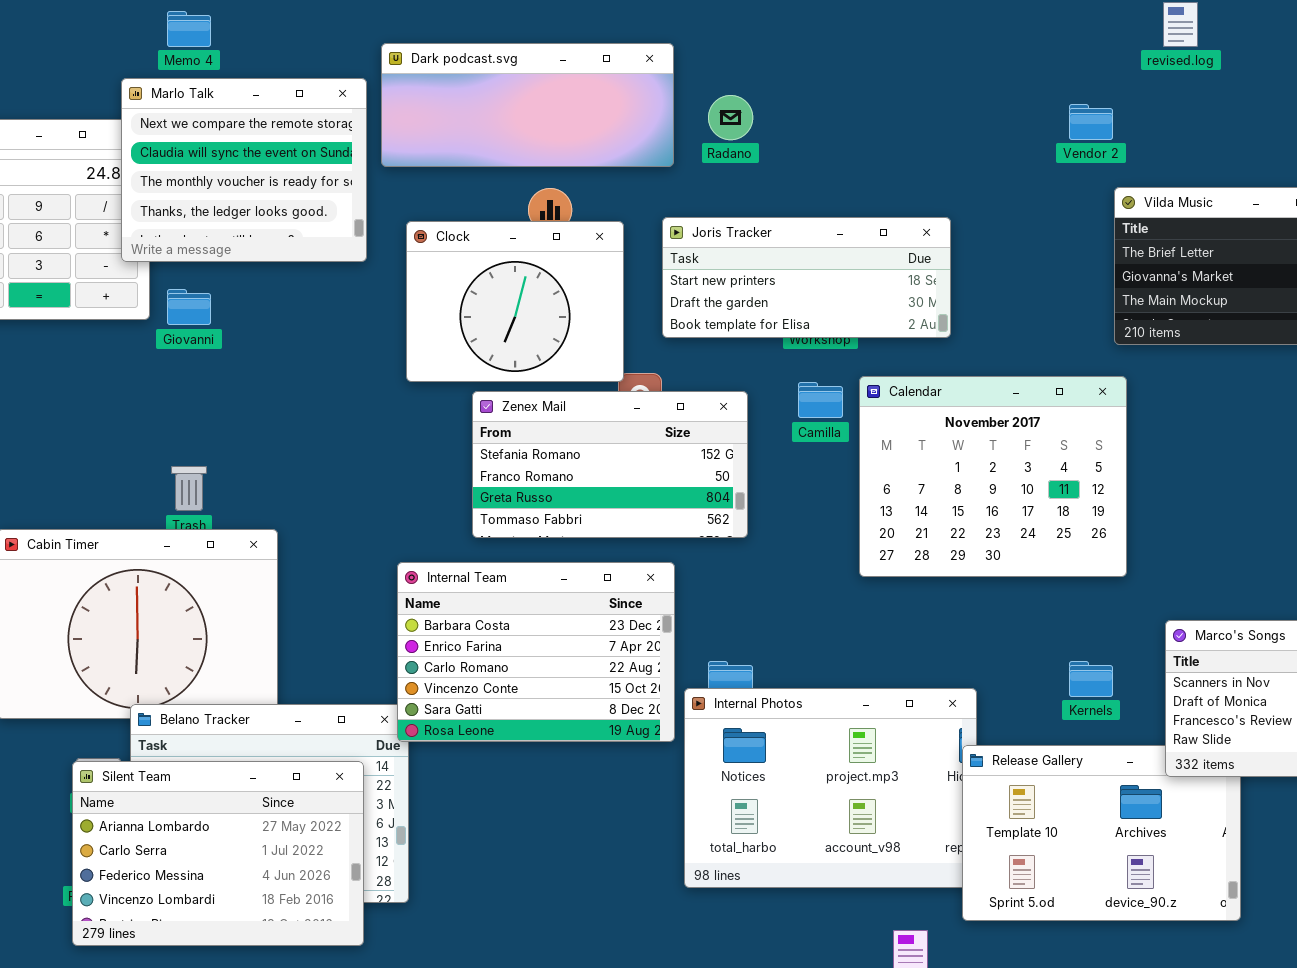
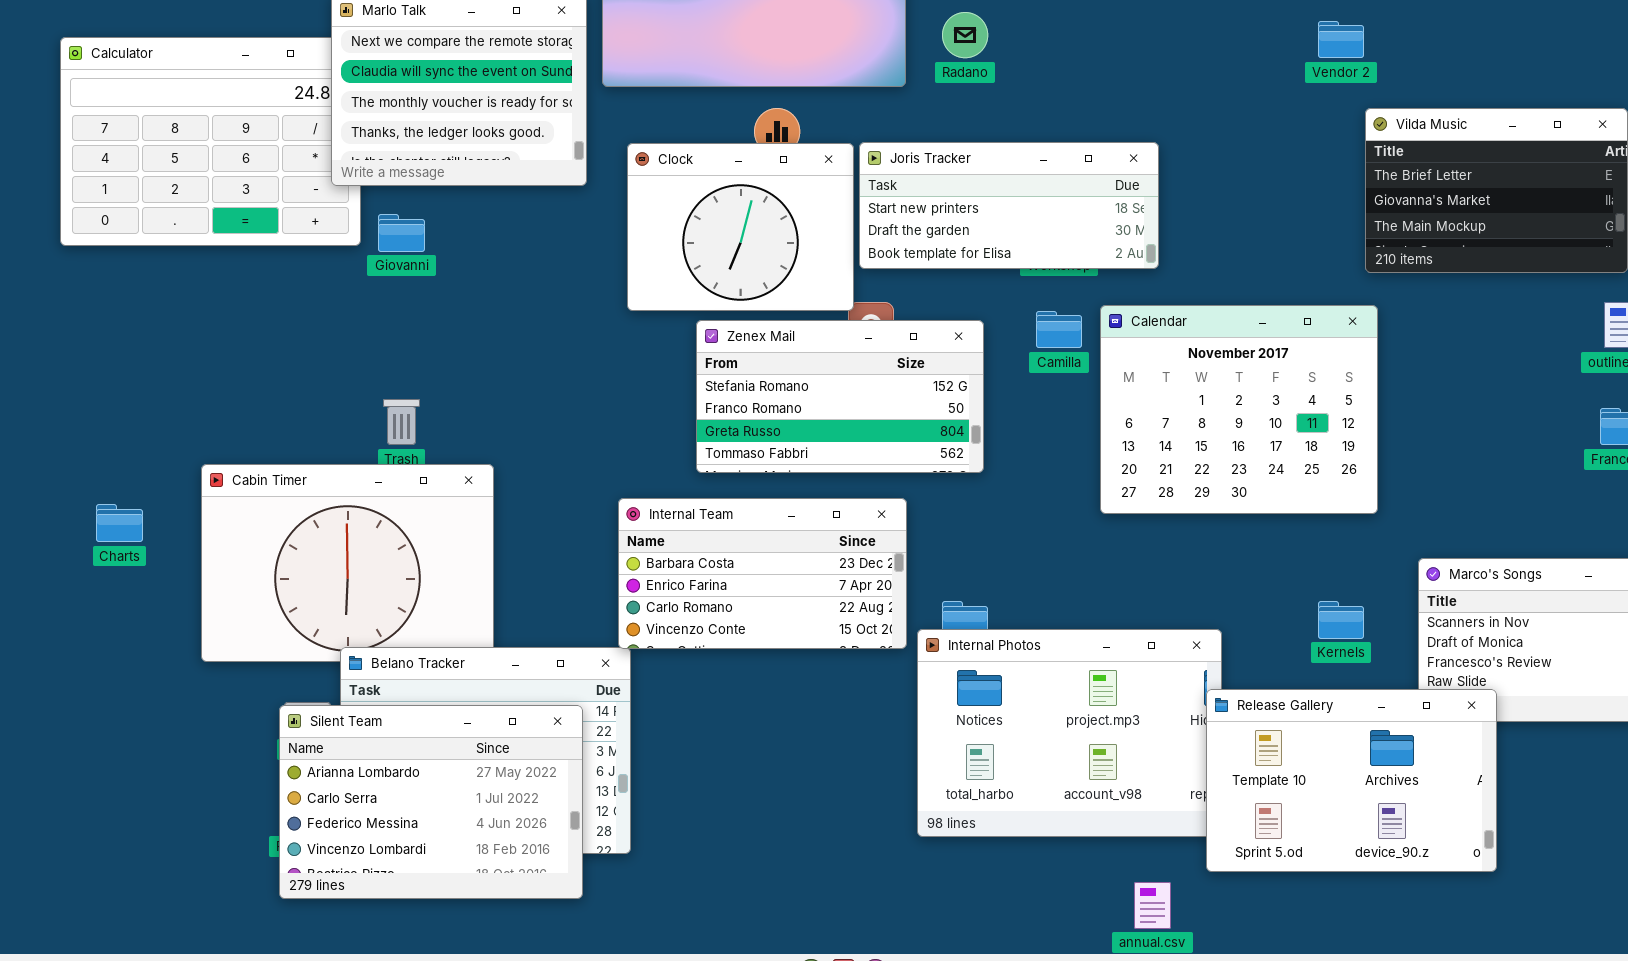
Joris Tracker: [662,217,951,338] -> [859,142,1159,269], moved
Internal Team: [397,562,675,742] -> [618,498,907,649], resized
Release Gallery: [962,745,1241,921] -> [1206,689,1497,872], raised

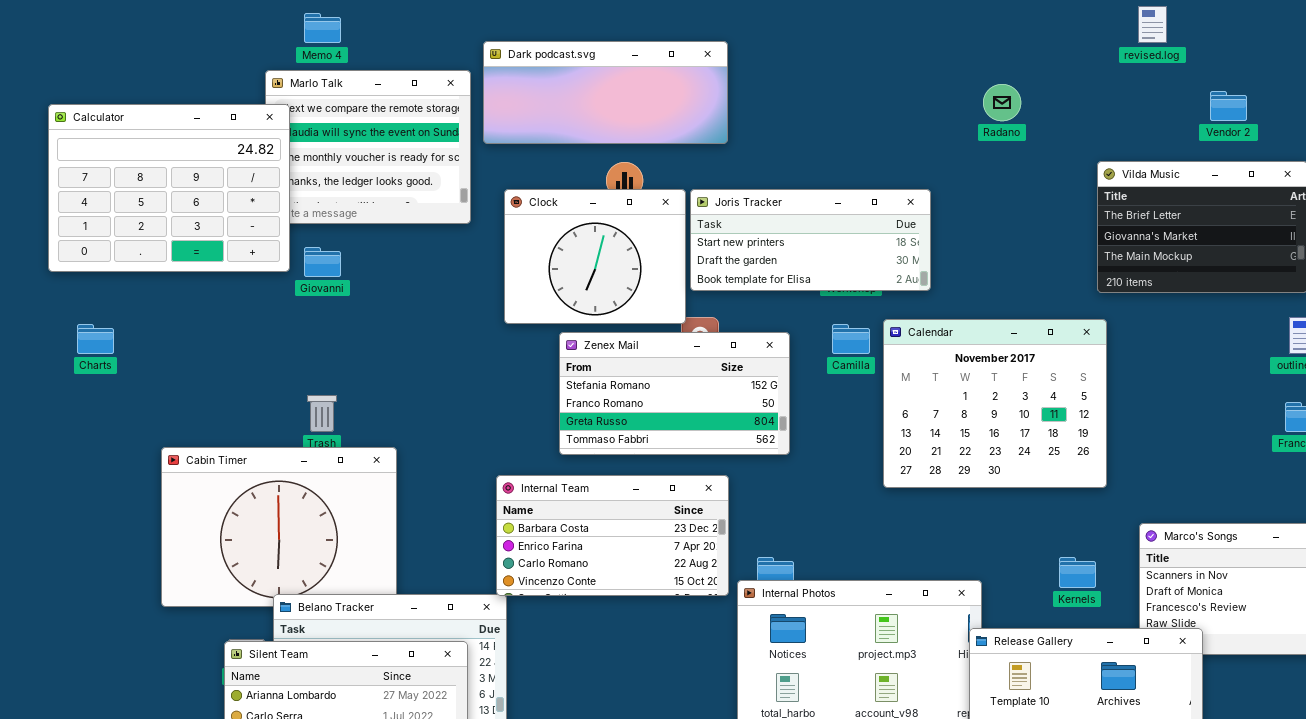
Radano: [942,12,988,58] -> [983,84,1021,121], moved
Vendor 2: [1318,21,1364,58] -> [1210,91,1247,121], moved
Calculator: [60,37,361,246] -> [48,104,290,272], raised
Charts: [96,504,143,542] -> [77,324,114,354], moved

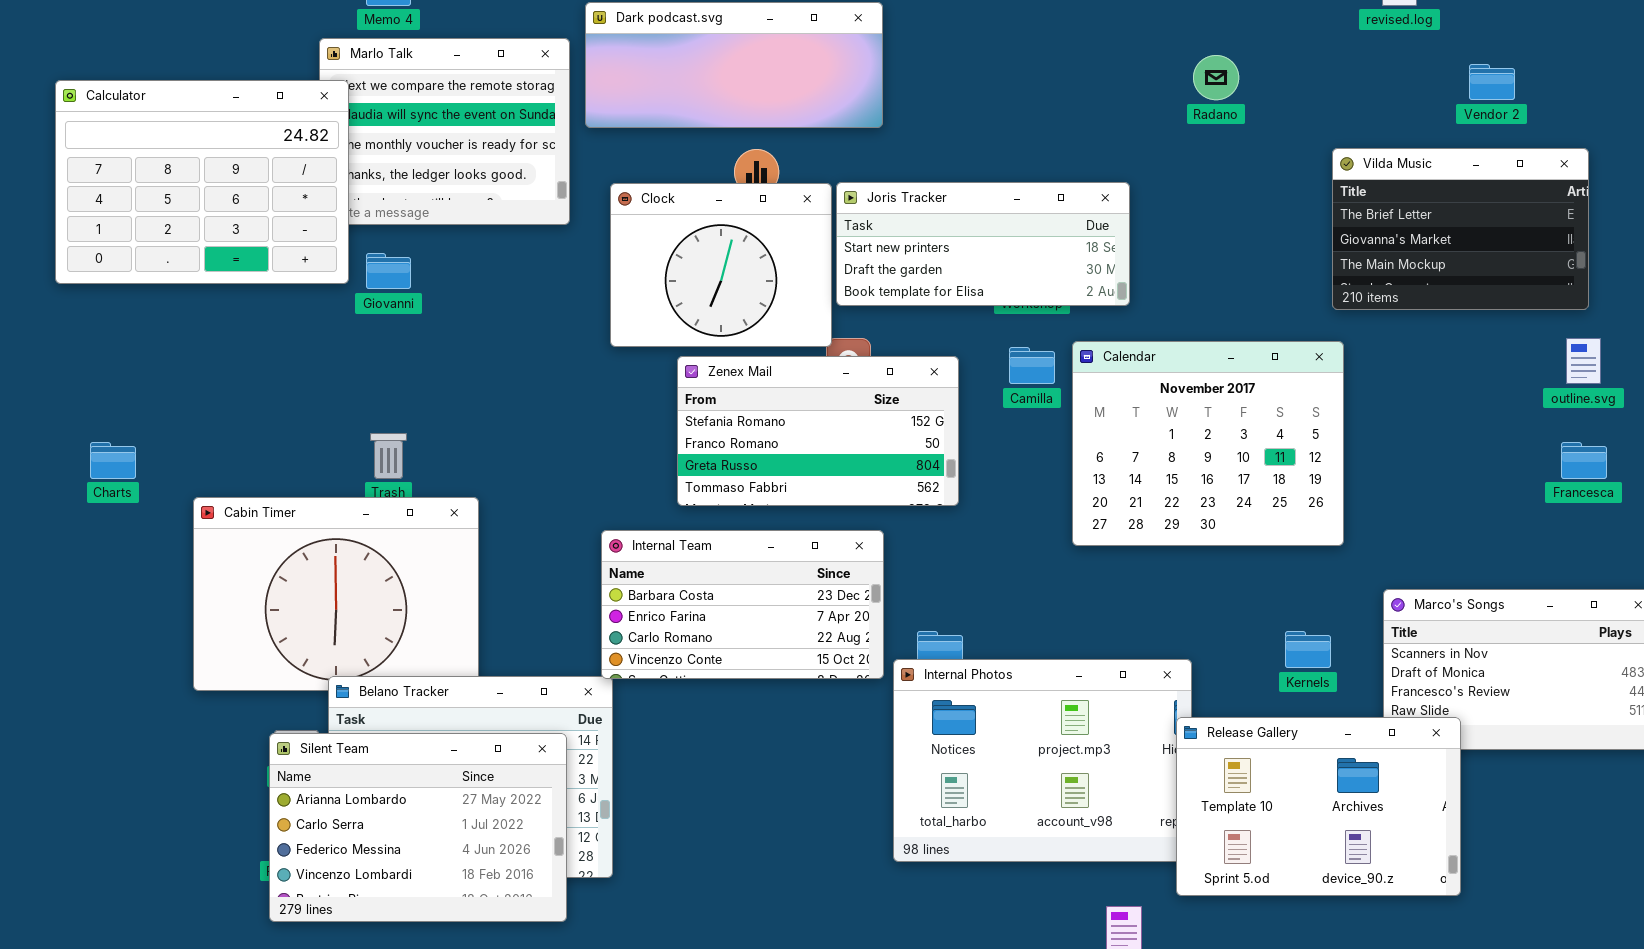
Charts: [77,324,114,354] -> [90,442,136,479], moved

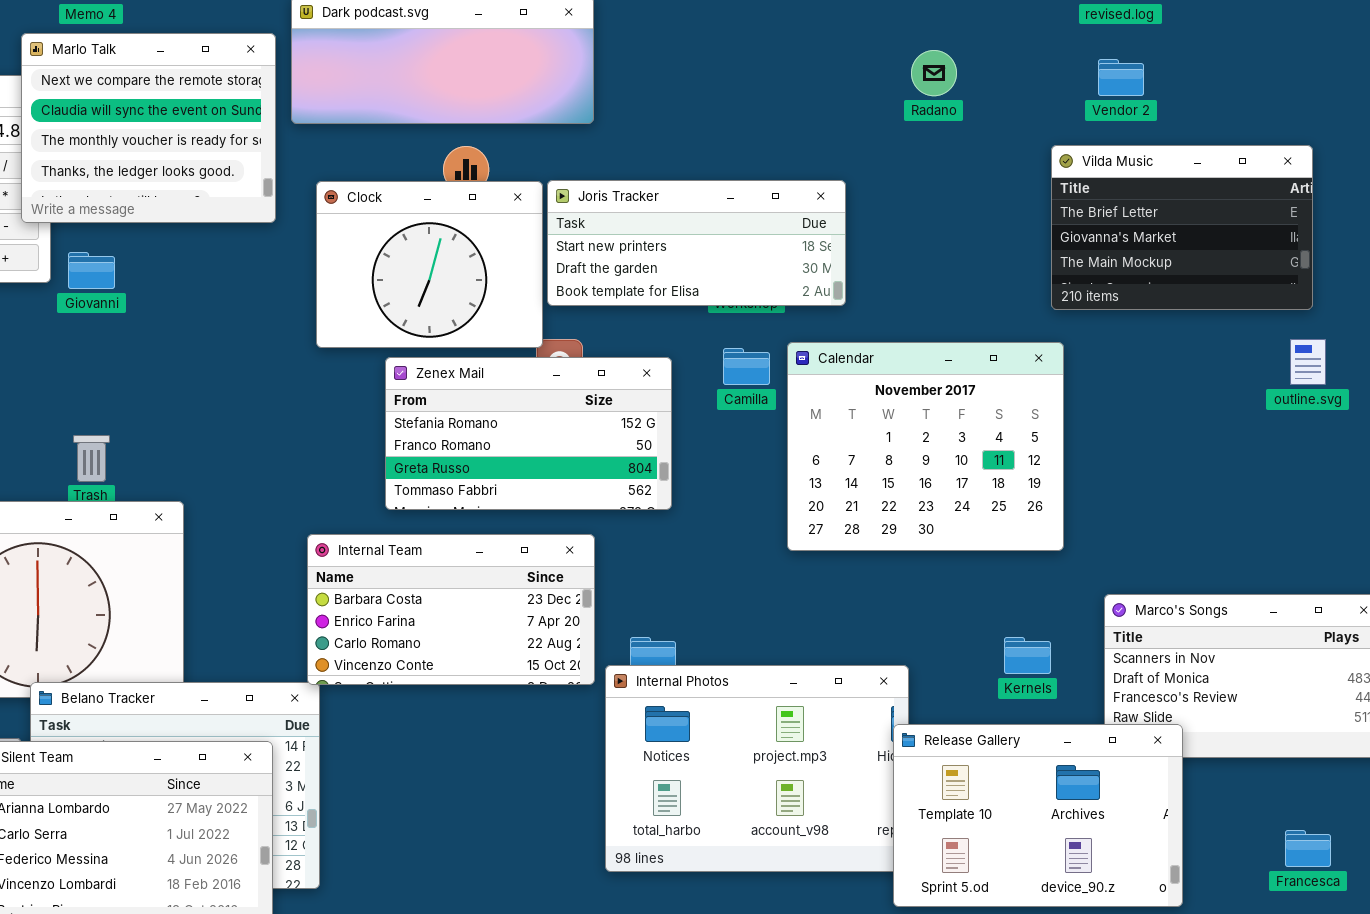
Marlo Talk: [319,38,570,225] -> [21,33,276,223], raised
Vendor 2: [1469,64,1515,100] -> [1098,59,1144,96], moved
Francesca: [1561,442,1607,479] -> [1285,830,1331,867], moved

